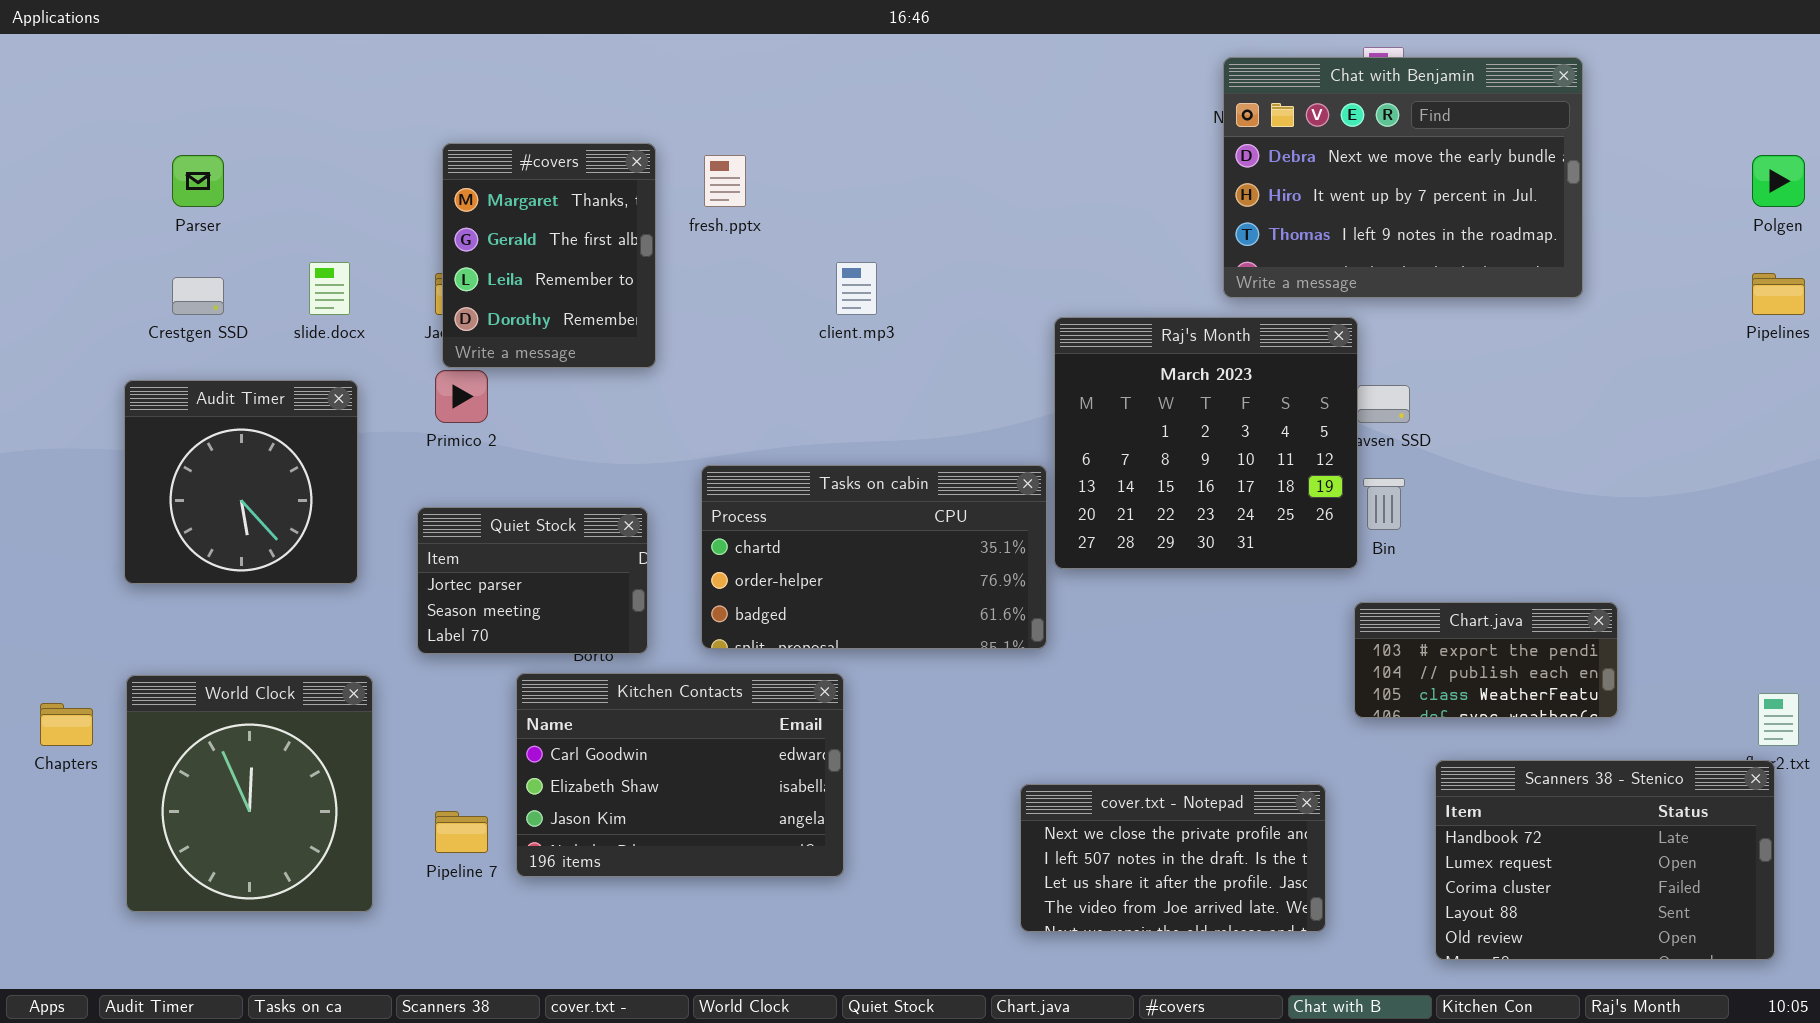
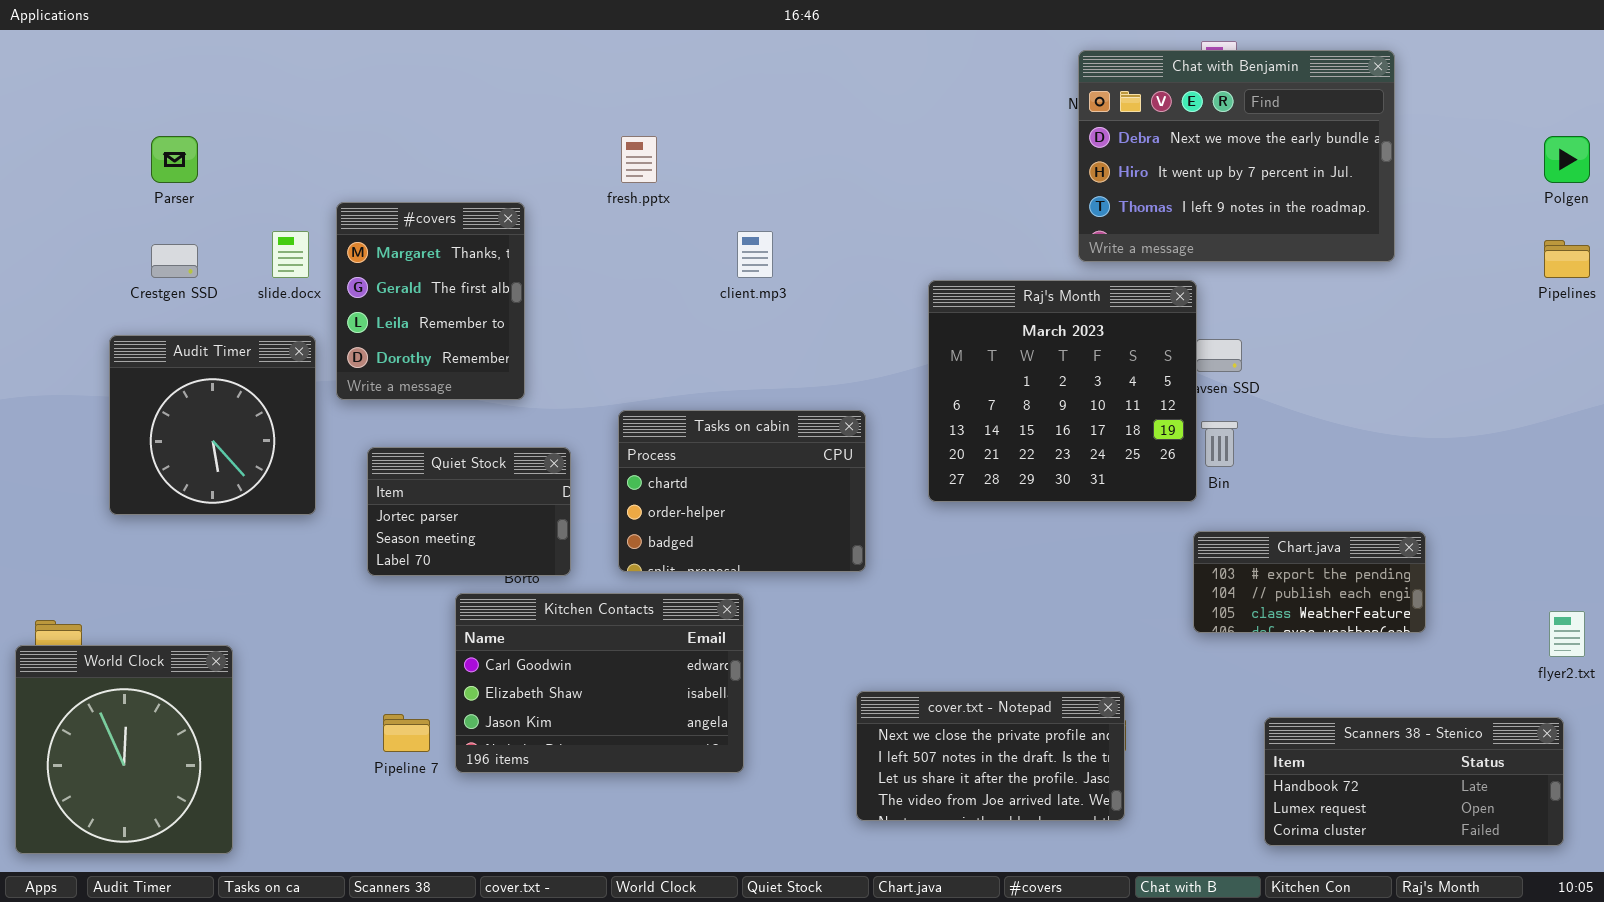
#covers: [442,143,656,368] -> [336,202,525,400], moved
Tasks on cabin: [701,465,1047,649] -> [618,410,866,572], resized
World Clock: [126,675,373,912] -> [15,645,233,854], moved
Scanners 38 - Stenico: [1435,760,1775,960] -> [1264,717,1564,846], resized
cover.txt - Notepad: [1020,784,1326,932] -> [856,691,1125,821], moved

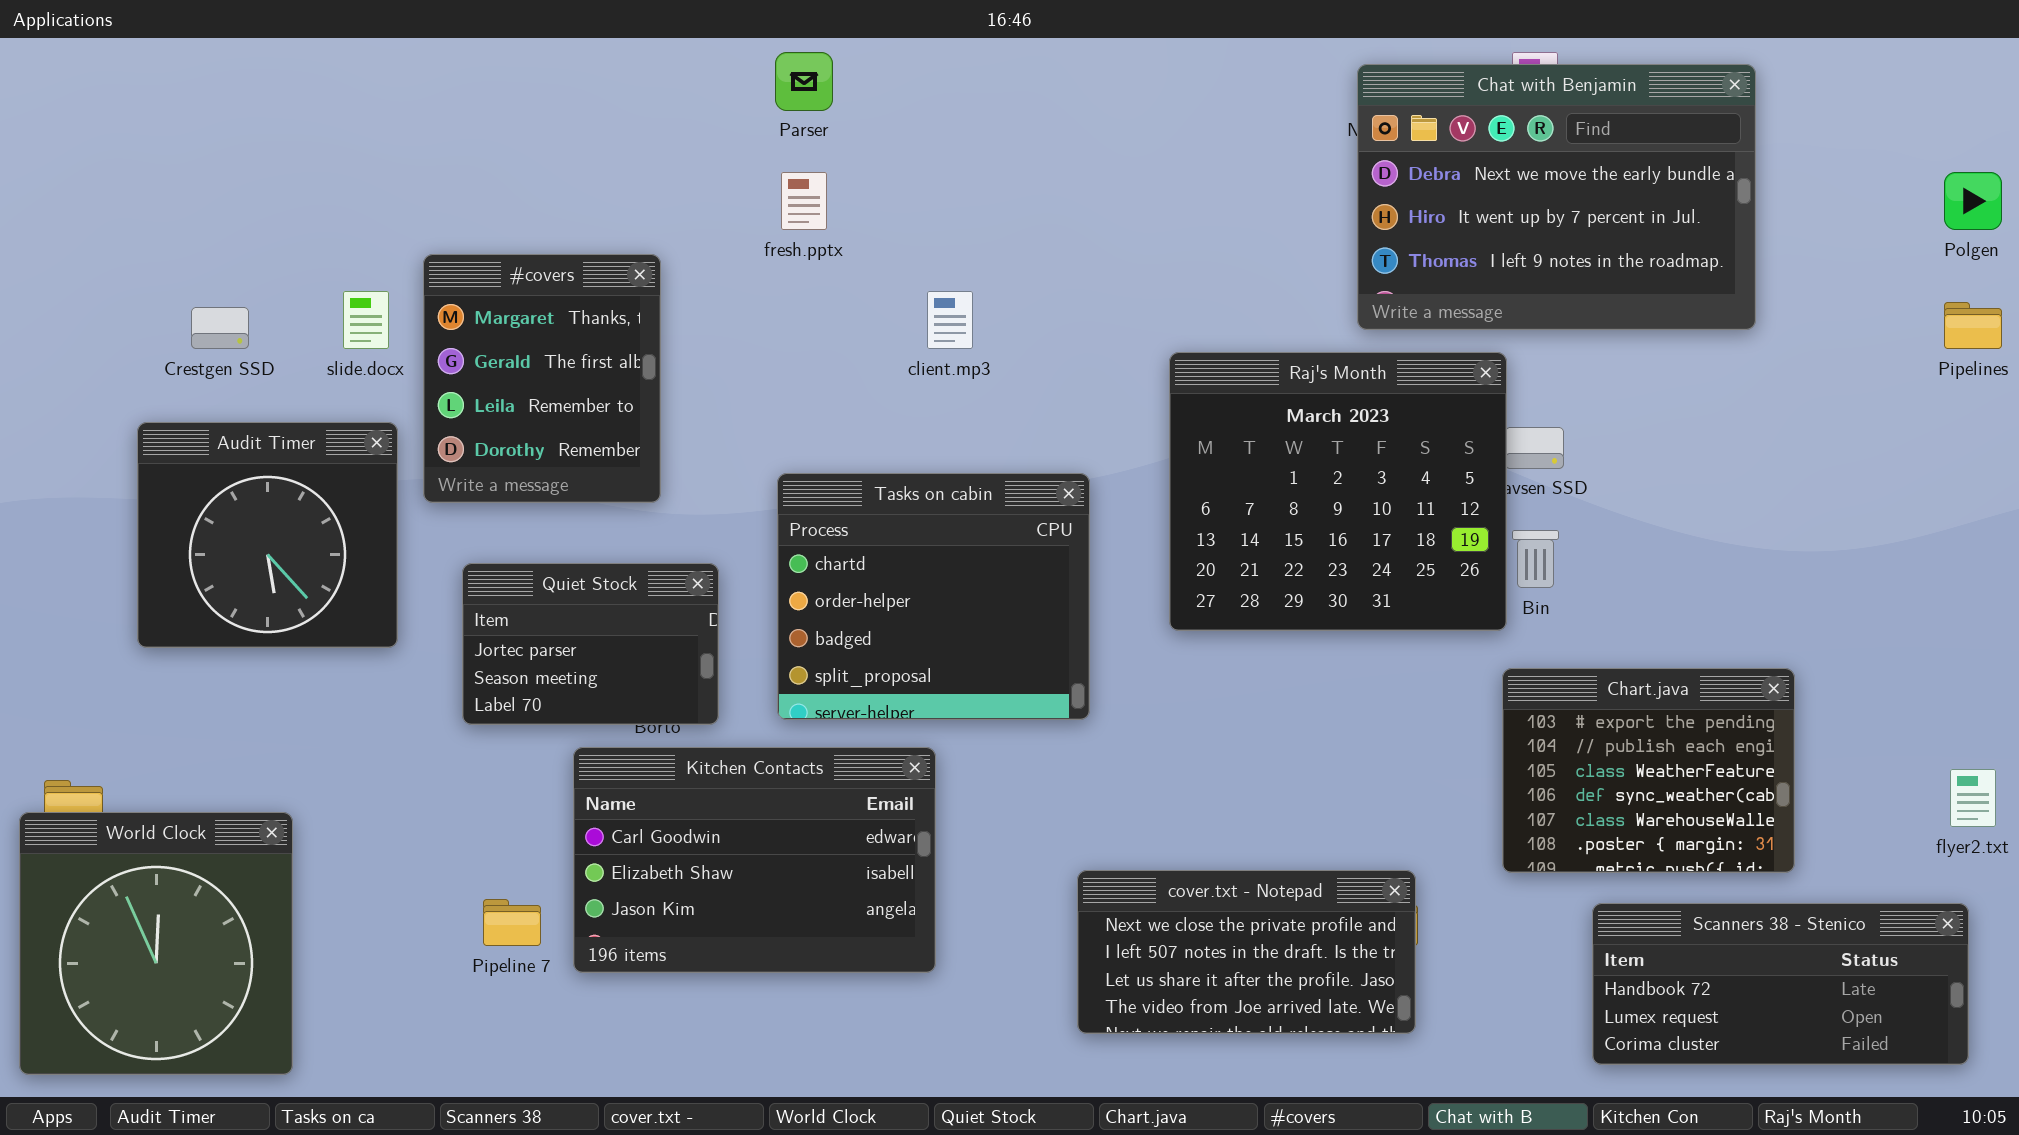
Parser: [151,136,198,183] -> [775,52,833,111], moved
Tasks on cabin: [618,410,866,572] -> [777,473,1090,720], resized
Chart.java: [1193,531,1426,633] -> [1502,668,1795,873], resized

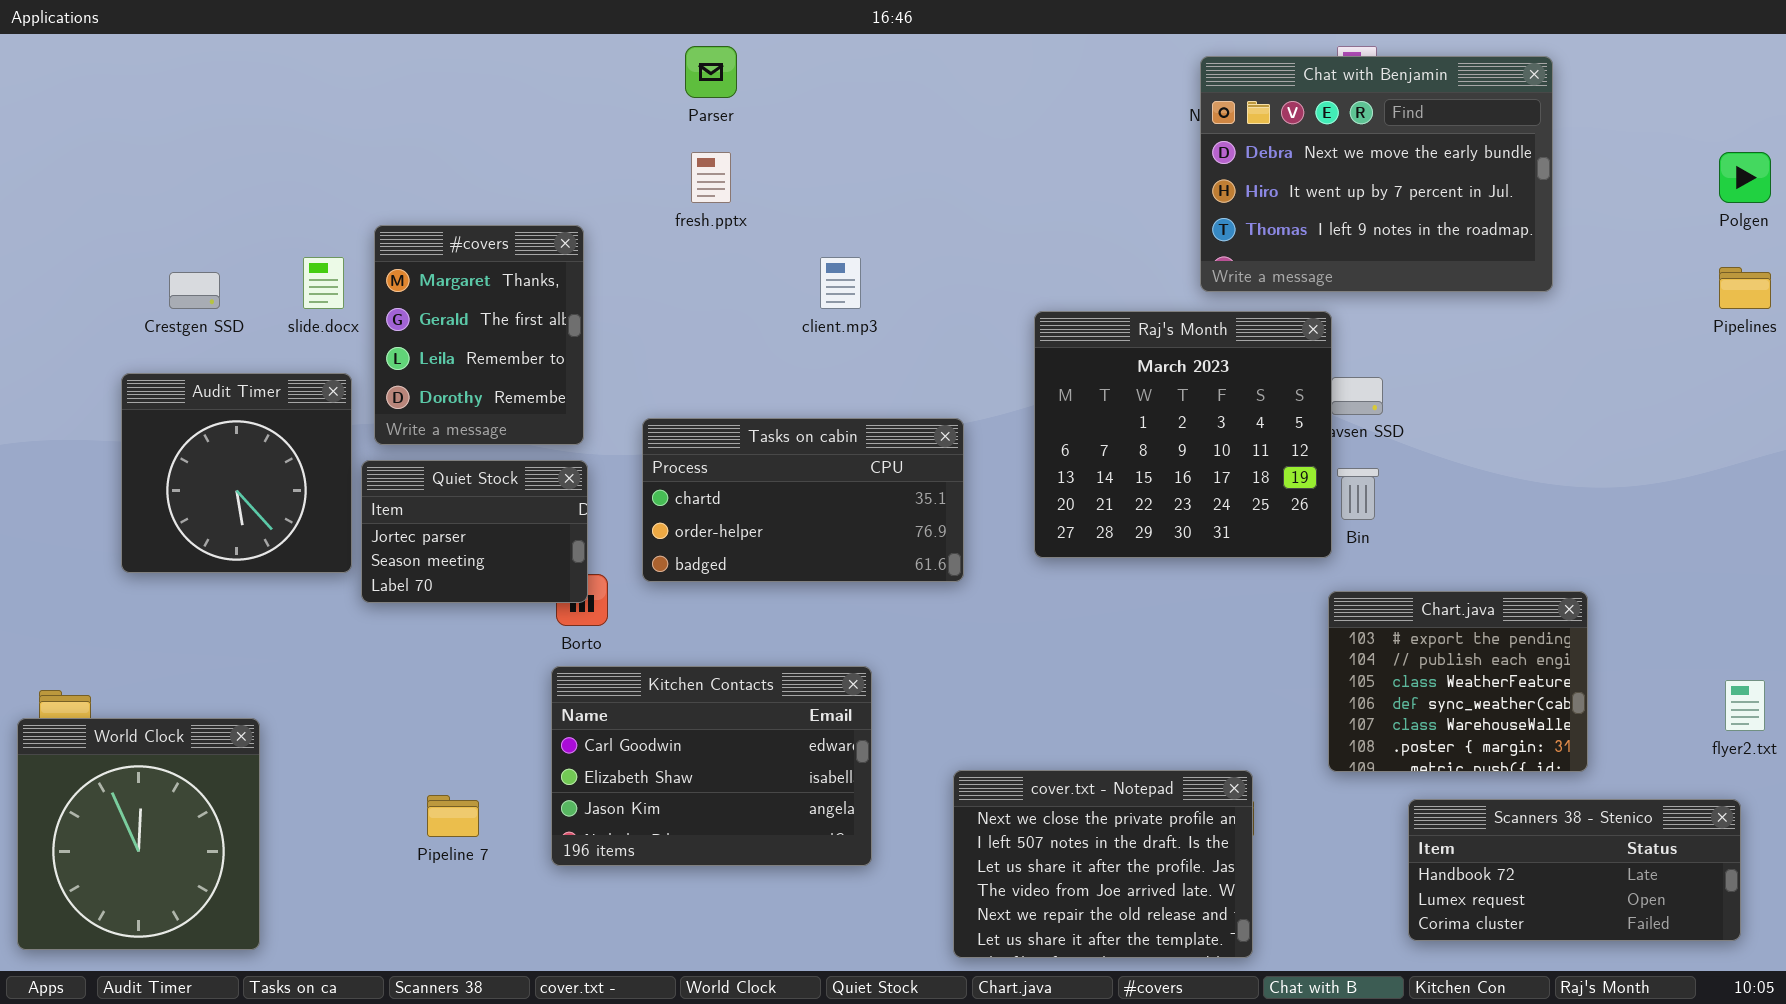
Tasks on cabin: [777,473,1090,720] -> [642,418,964,582], resized
Quiet Stock: [462,563,719,725] -> [361,460,588,603], moved
Kitchen Contacts: [573,747,936,973] -> [551,666,872,866], moved
cover.txt - Notepad: [1077,870,1416,1034] -> [953,770,1253,958], resized

